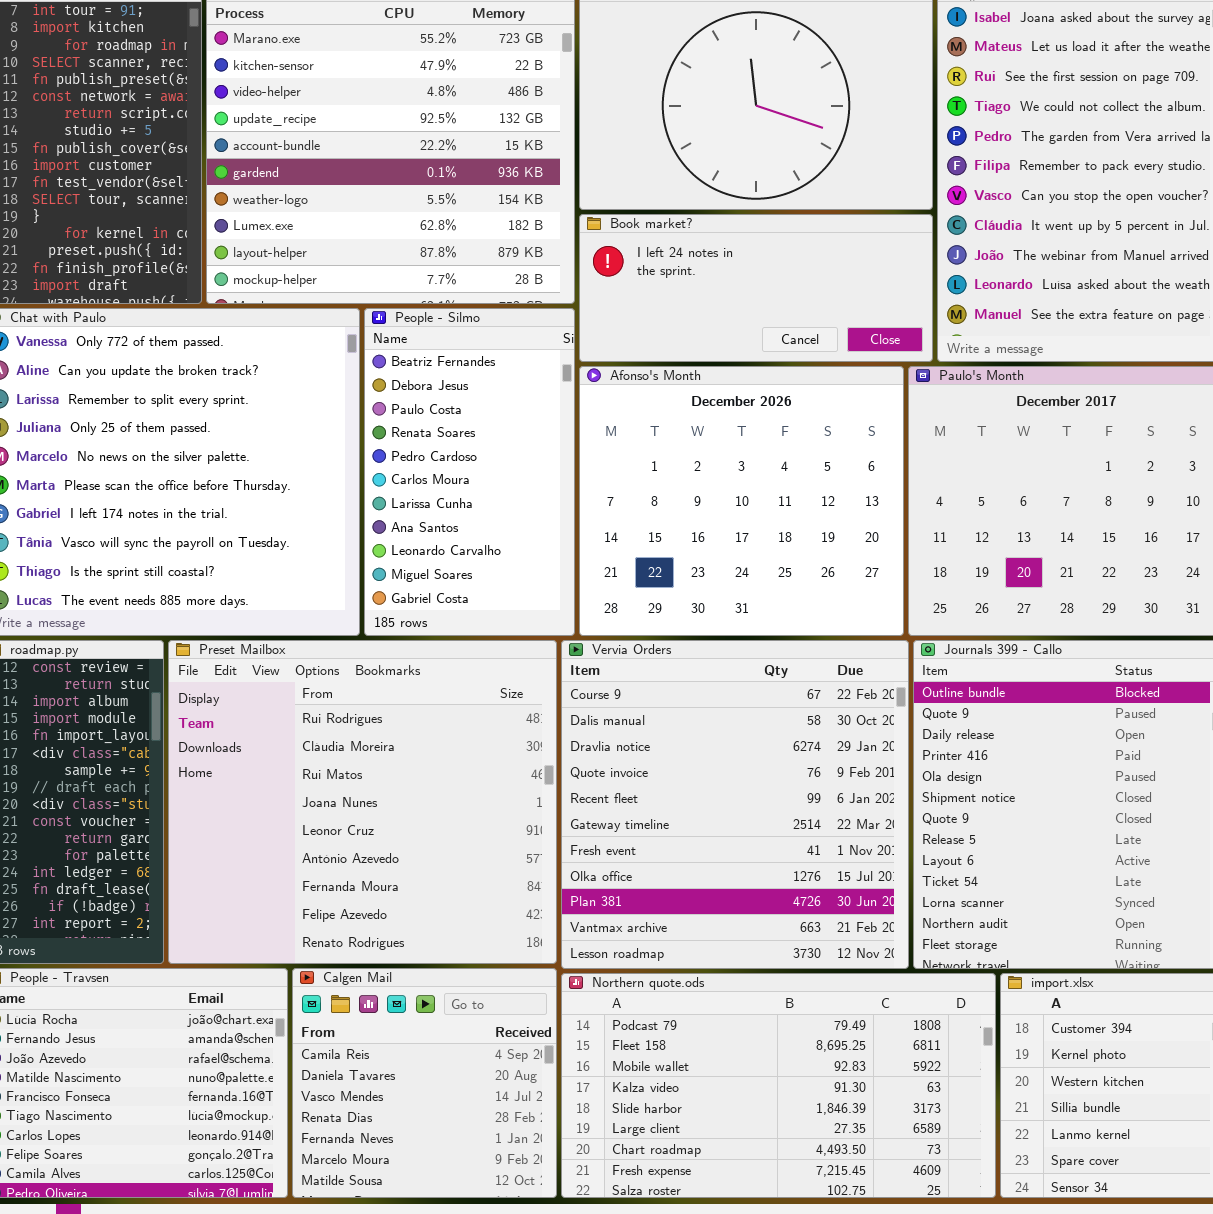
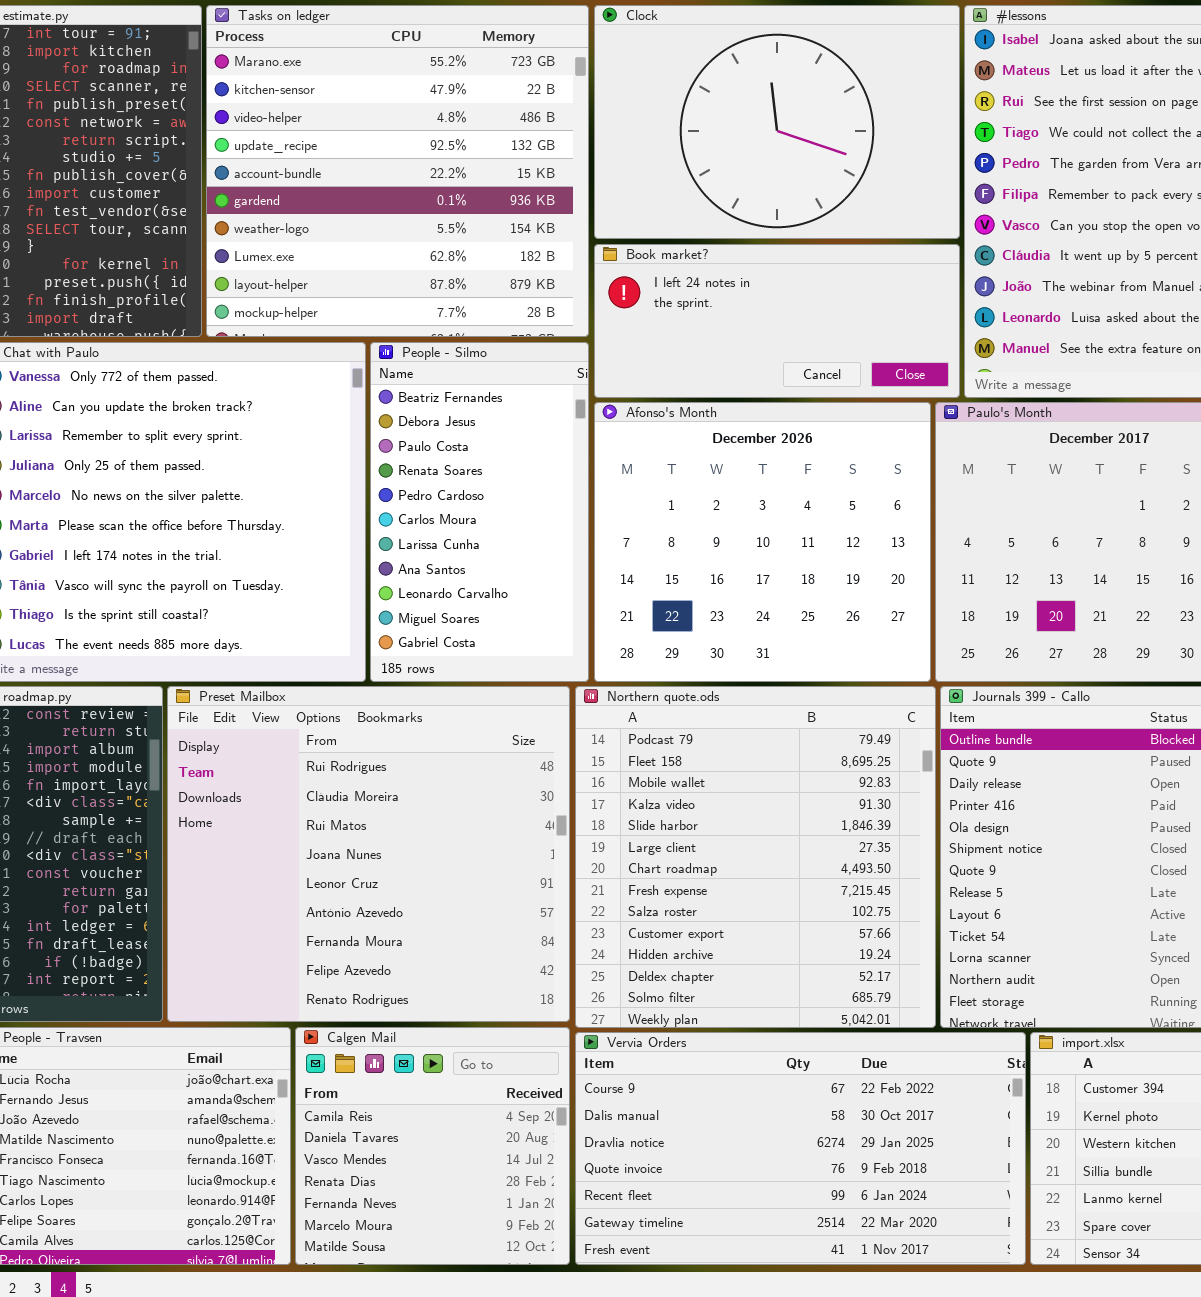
Vervia Orders: [561,640,909,969] -> [575,1032,1026,1265], moved, resized
Northern quote.ods: [561,973,996,1198] -> [575,686,936,1028], moved, resized

